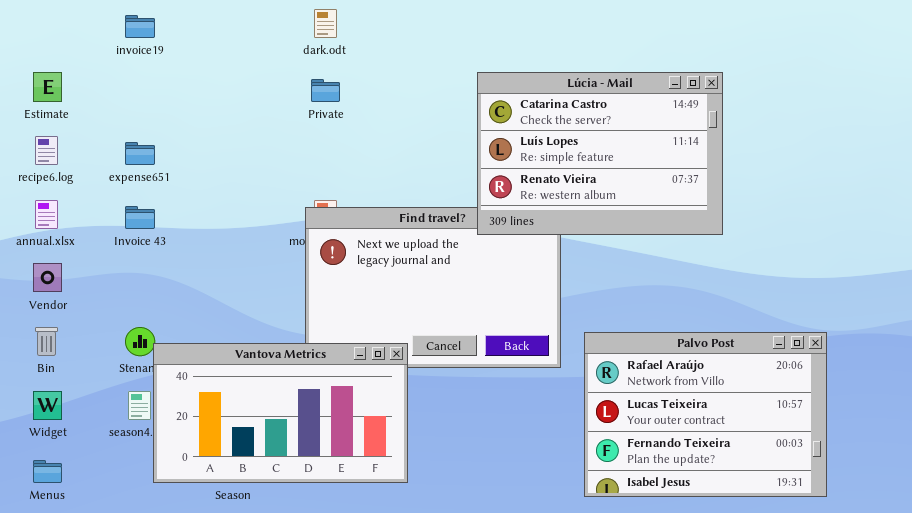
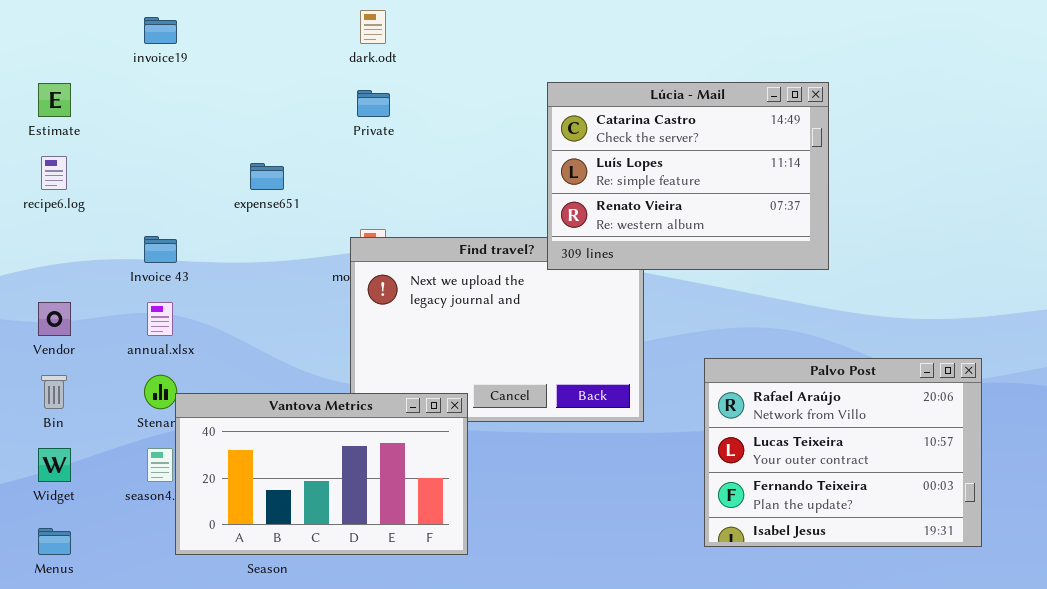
expense651: [125,142,155,165] -> [250,163,284,190], moved
annual.xlsx: [35,200,58,229] -> [147,302,173,336], moved
Palvo Post: [584,332,827,497] -> [704,358,982,547], moved

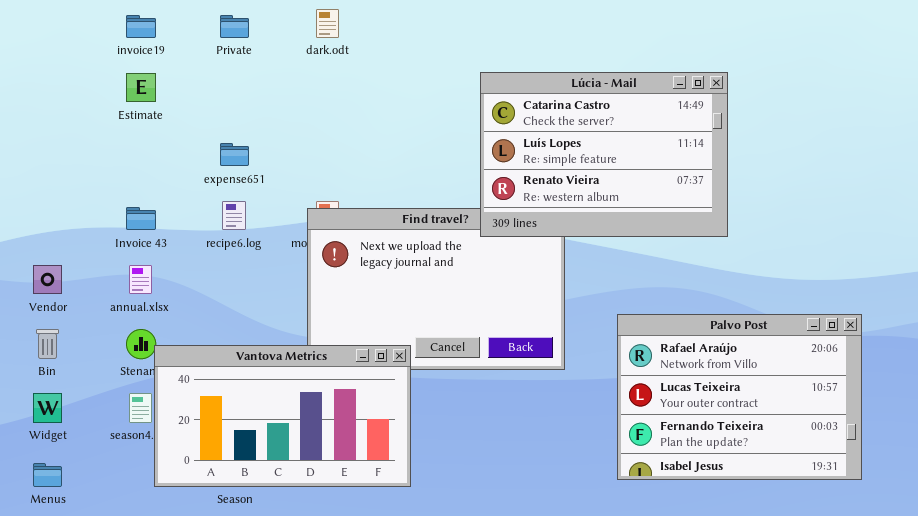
Estimate: [38,83,71,117] -> [126,73,156,102], moved
Private: [357,90,390,117] -> [220,15,249,38], moved
recipe6.log: [41,156,67,190] -> [222,201,246,230], moved

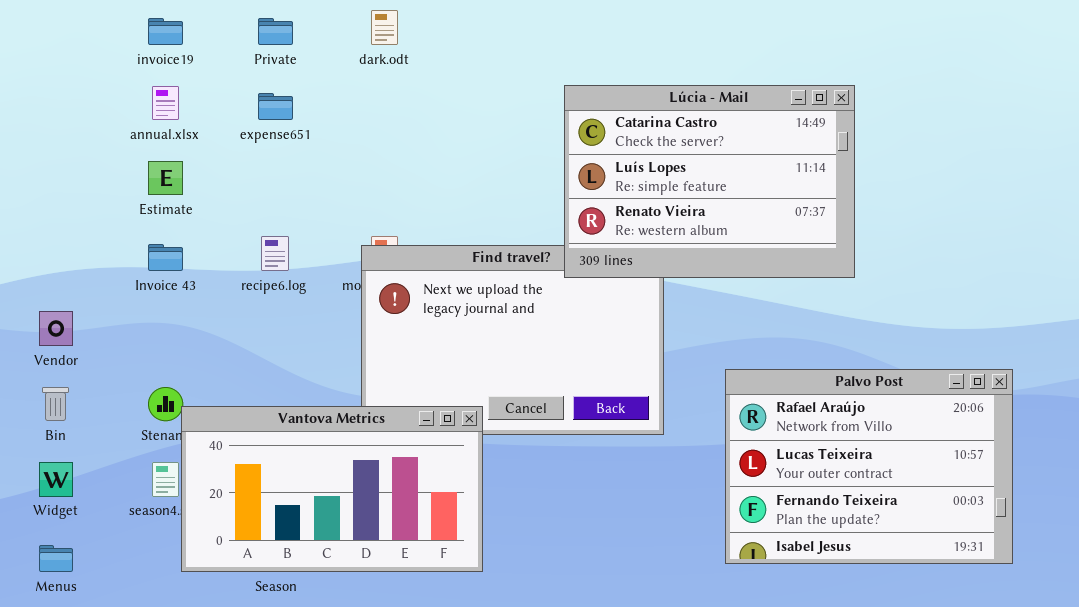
Estimate: [126,73,156,102] -> [148,161,183,195], moved
expense651: [220,143,249,166] -> [258,93,293,120], moved
annual.xlsx: [129,265,152,294] -> [152,86,179,120], moved

